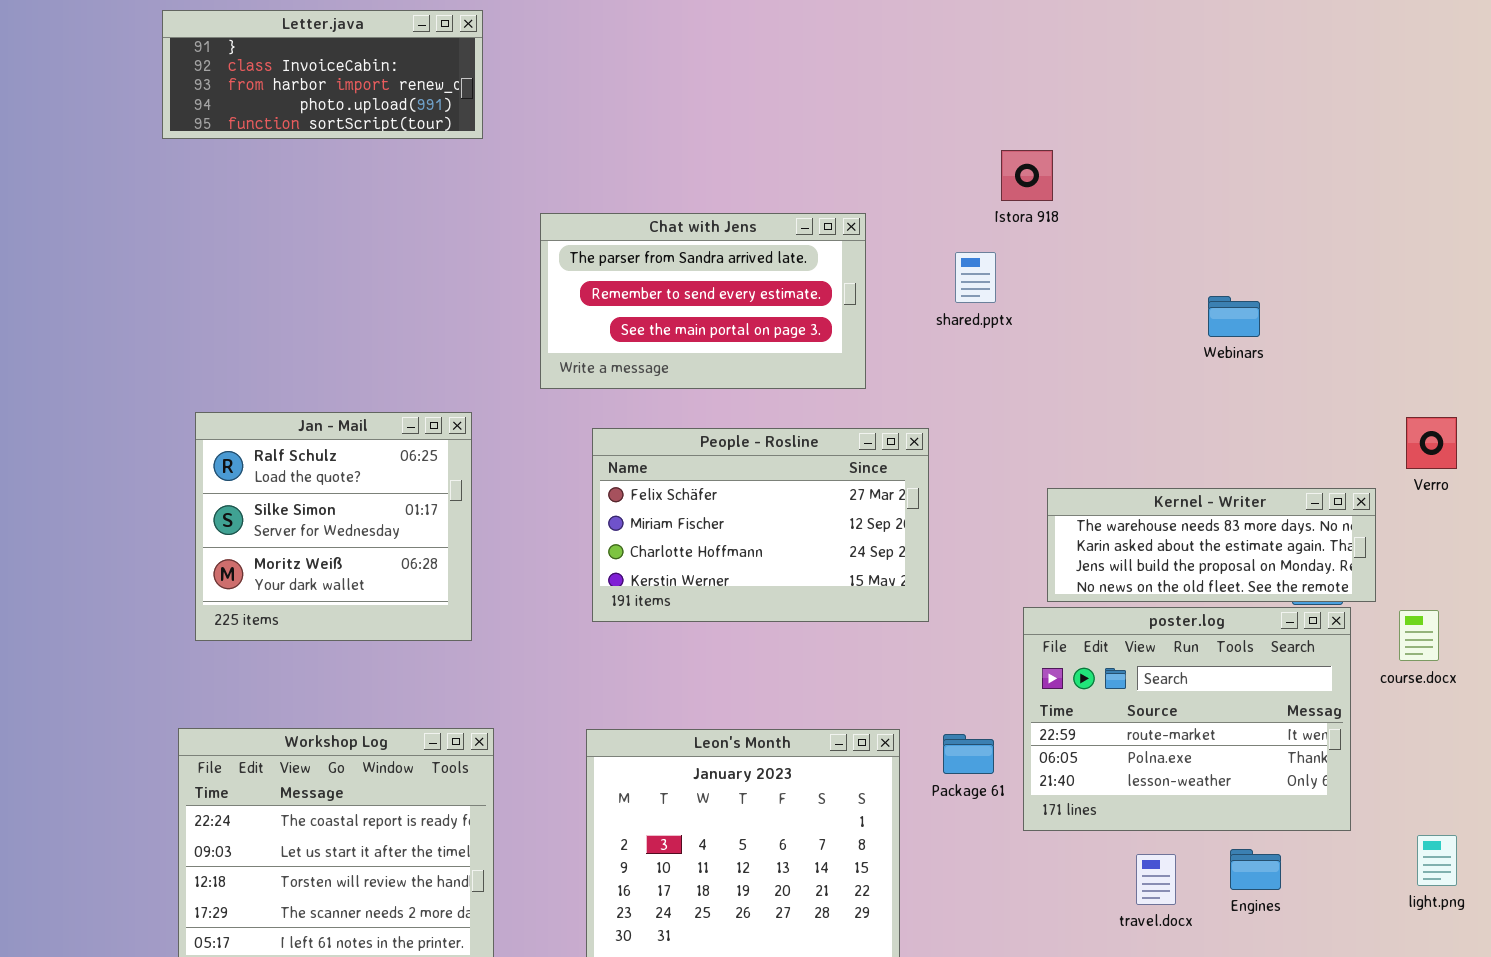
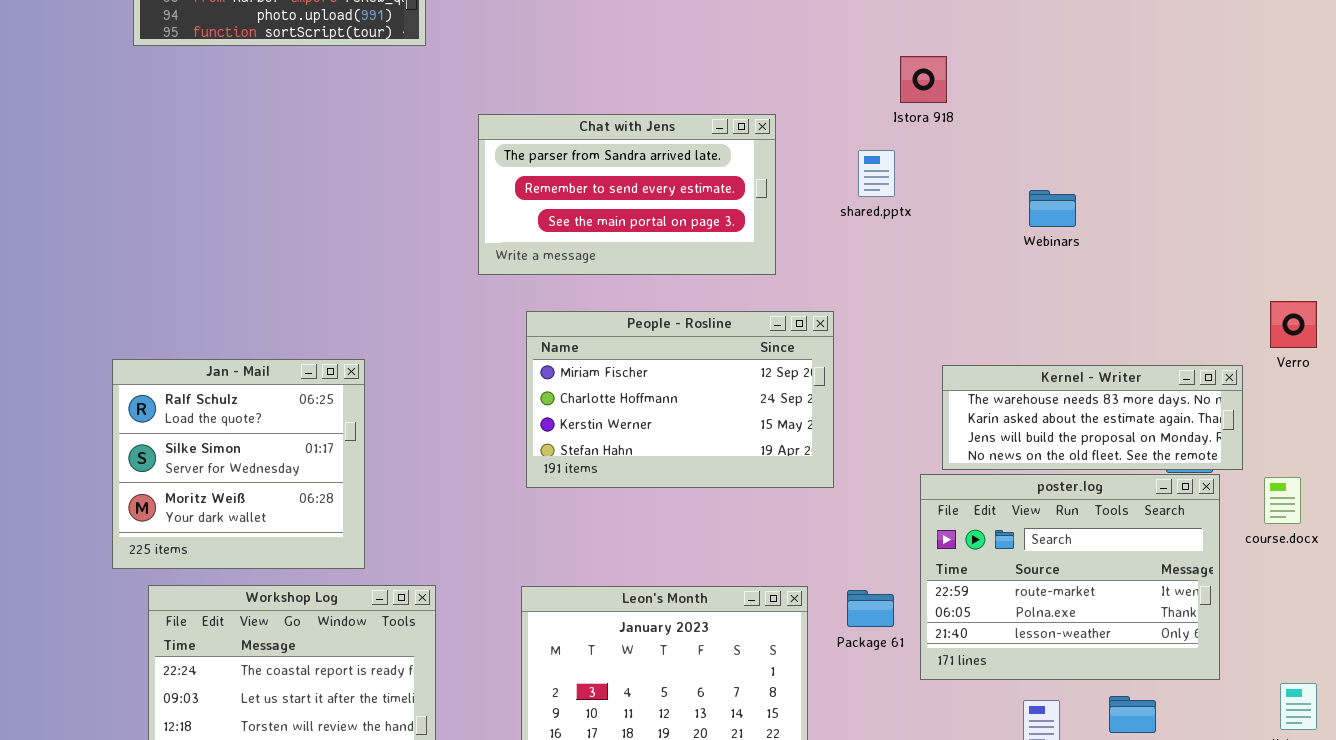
Webinars: [1208,296,1260,337] -> [1029,190,1076,227], moved
Jan - Mail: [195,412,472,641] -> [112,359,365,569], moved
People - Rosline: [592,428,929,622] -> [526,311,834,488], scrolled down 1 row

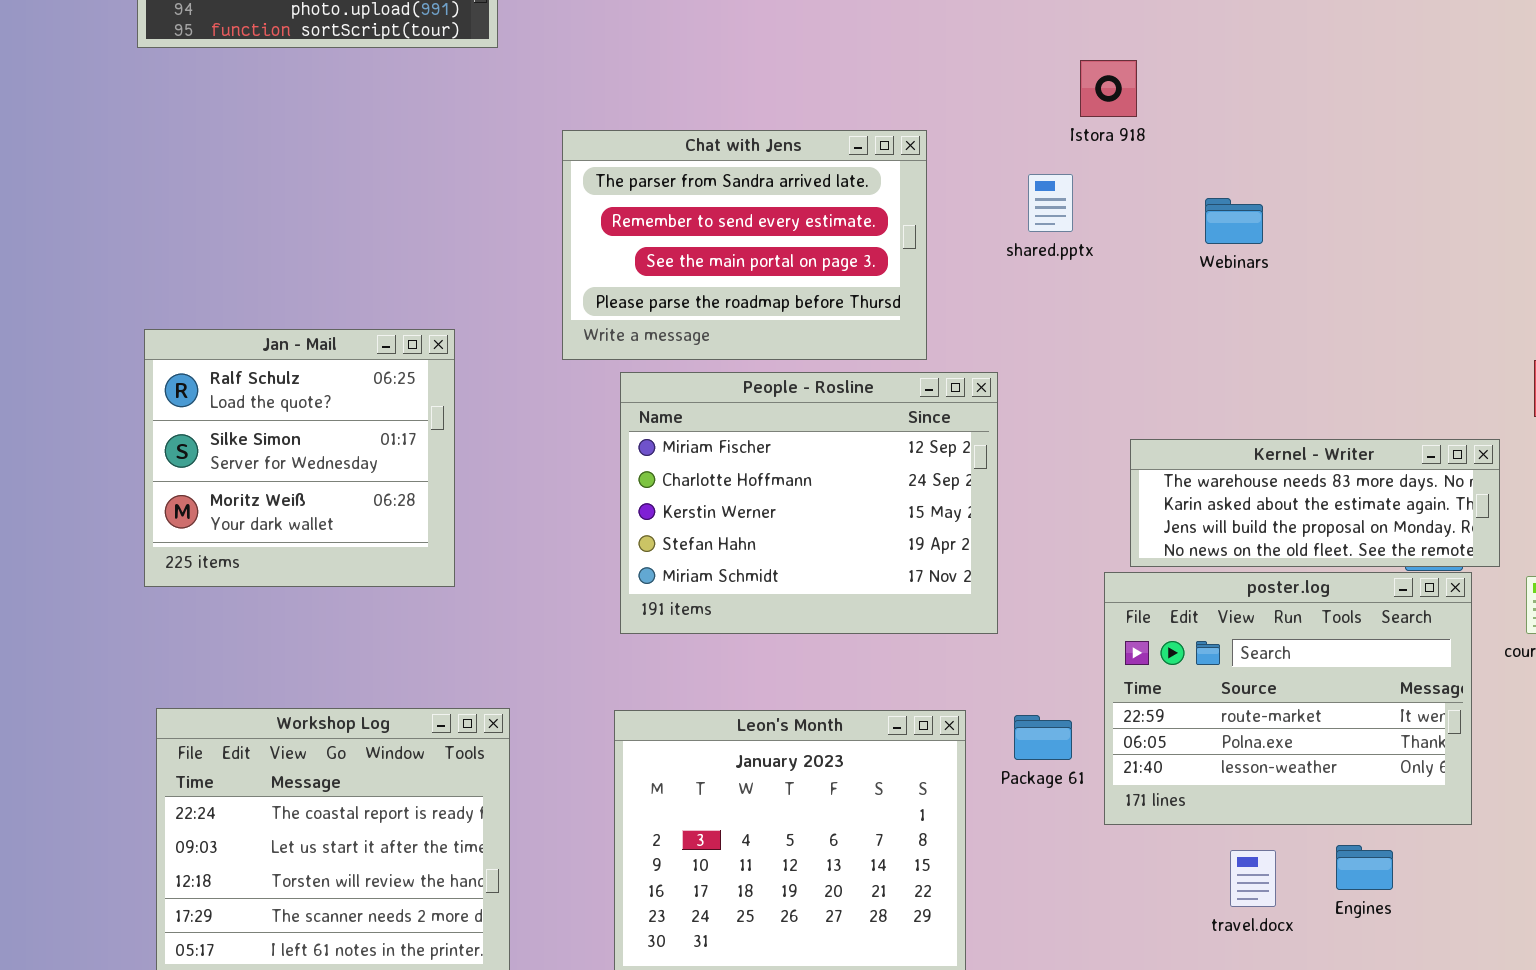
Chat with Jens: [478,114,776,275] -> [562,130,927,360], resized
Webinars: [1029,190,1076,227] -> [1205,198,1263,244], moved
People - Rosline: [526,311,834,488] -> [620,372,998,634], resized
Jan - Mail: [112,359,365,569] -> [144,329,455,587], moved

